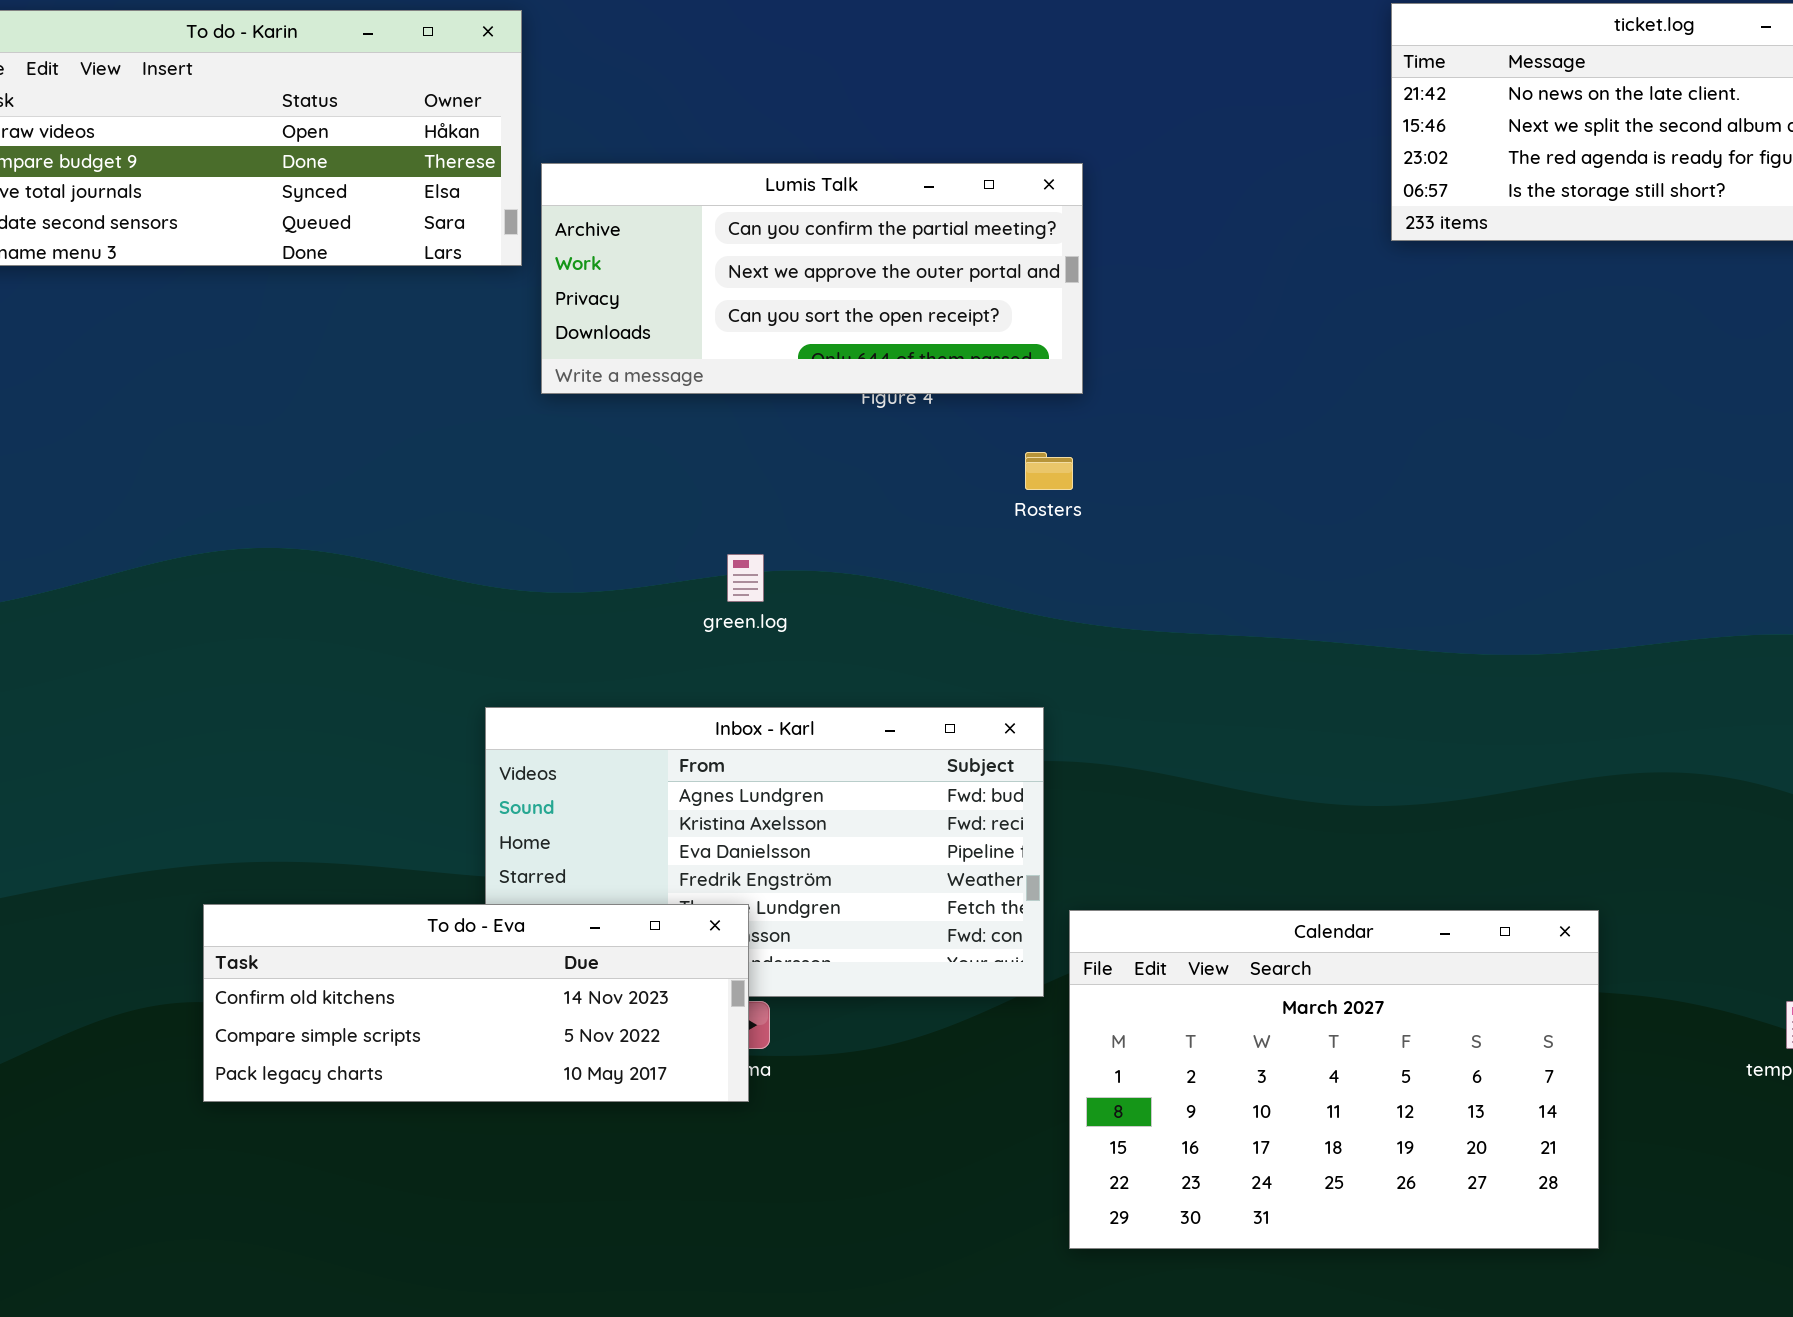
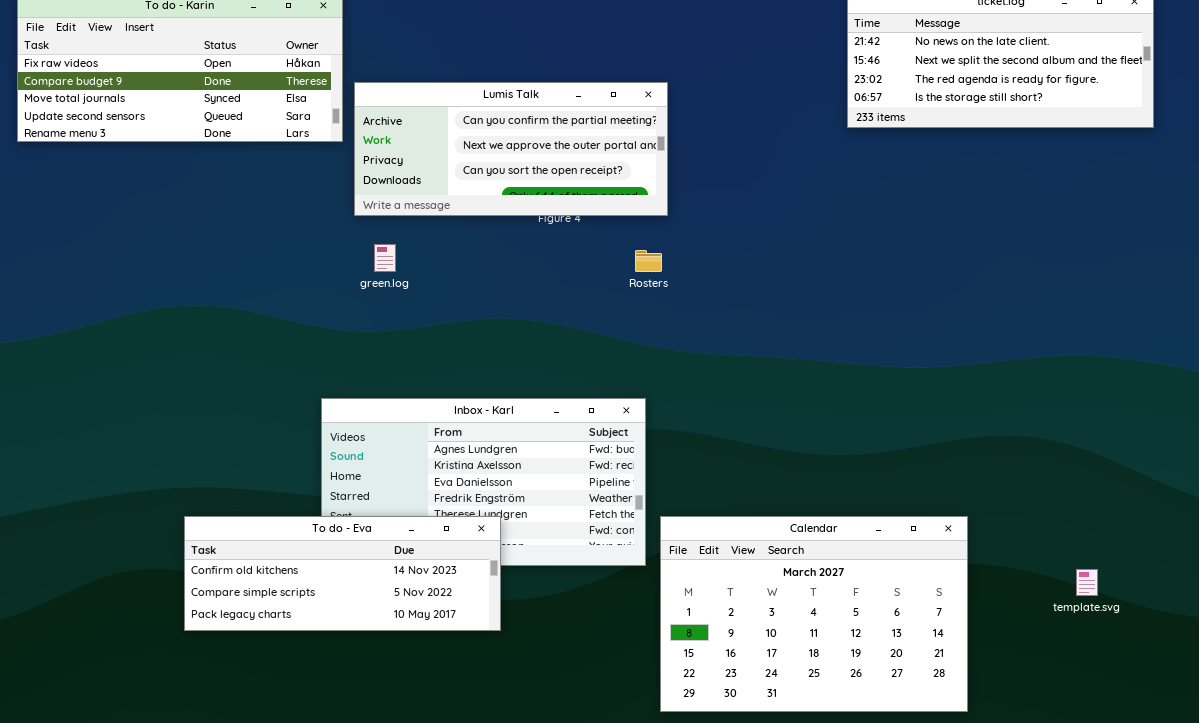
green.log: [727,554,764,602] -> [374,244,396,272], moved
To do - Eva: [203,904,749,1102] -> [184,516,501,631], moved

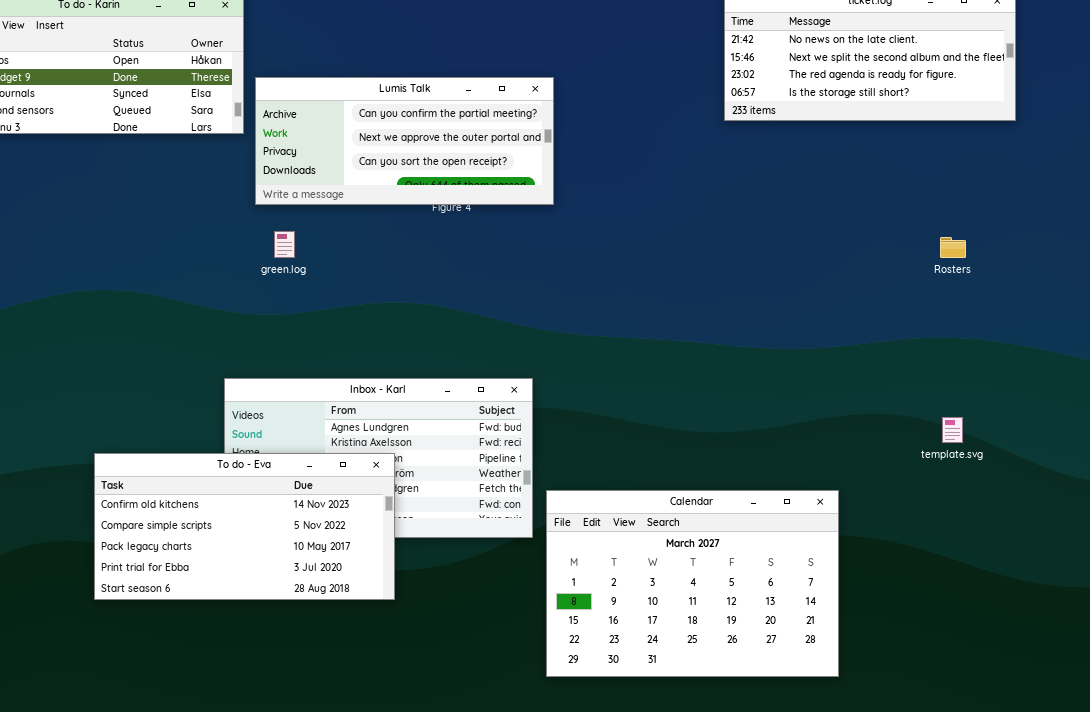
Rosters: [635,250,662,272] -> [940,237,966,258], moved
To do - Eva: [184,516,501,631] -> [94,453,395,600], resized
template.svg: [1076,569,1098,596] -> [942,417,963,443], moved

